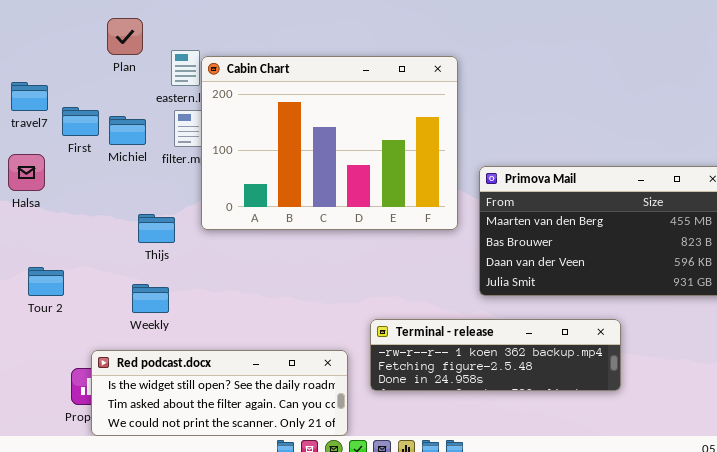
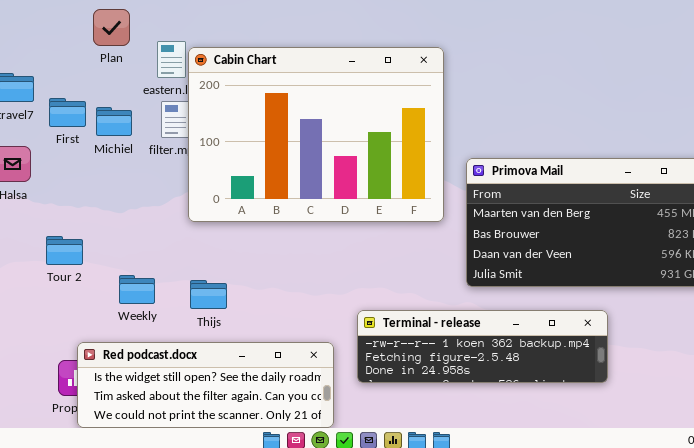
Thijs: [138,214,175,243] -> [190,280,227,309], moved
Tour 2: [28,267,64,296] -> [46,236,83,265], moved

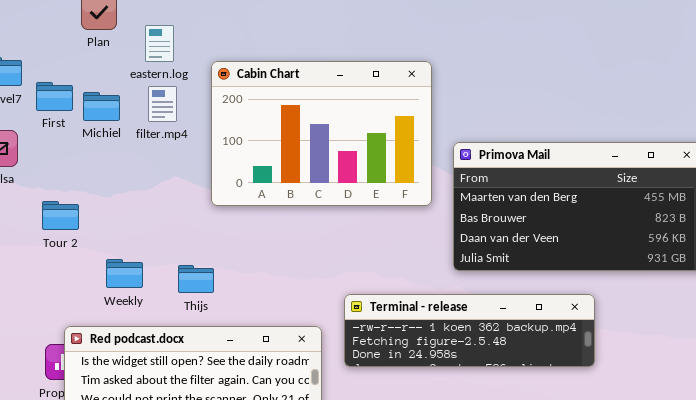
Cabin Chart: [188,47,444,222] -> [211,61,432,206], resized
Tour 2: [46,236,83,265] -> [42,201,79,230], moved

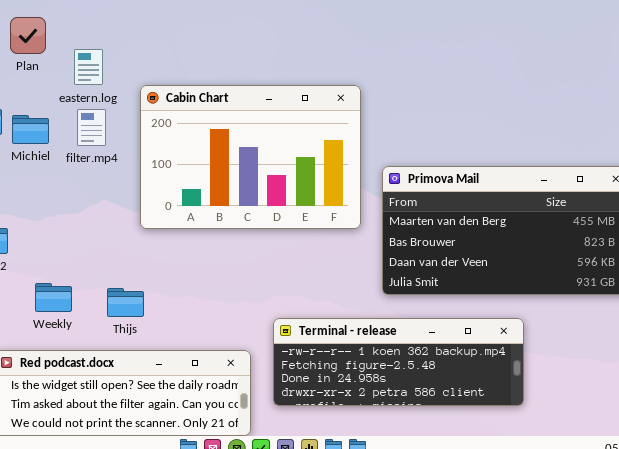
Terminal - release: [344,294,595,367] -> [273,318,524,406], resized

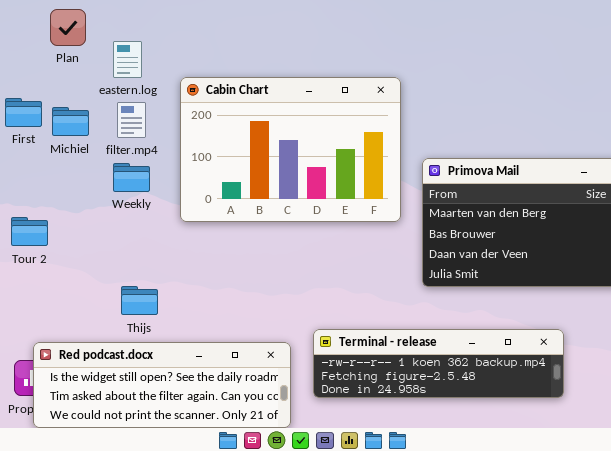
Weekly: [35,283,72,312] -> [113,163,150,192], moved
Thijs: [107,288,144,317] -> [121,286,158,315], moved
Terminal - release: [273,318,524,406] -> [313,329,564,398], resized

